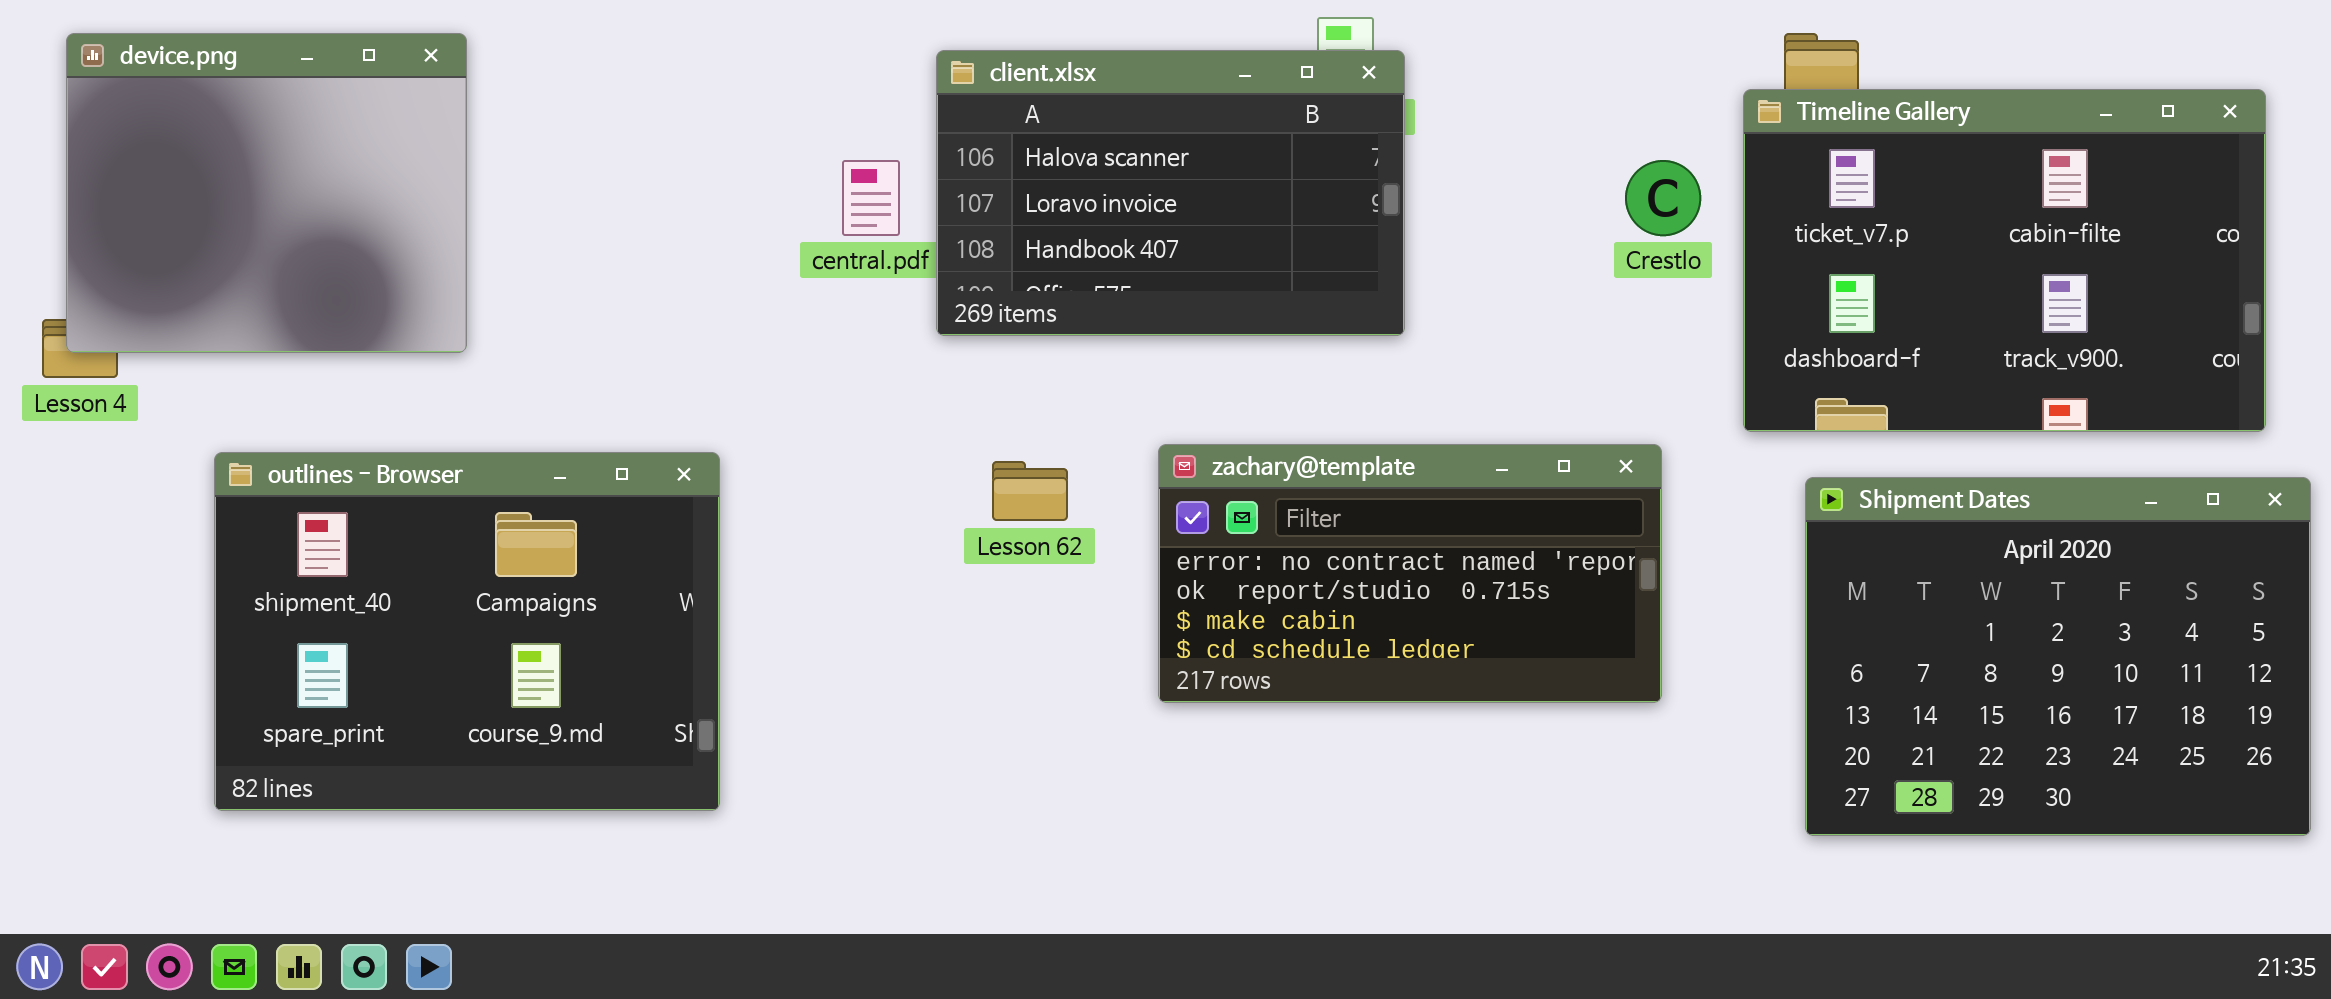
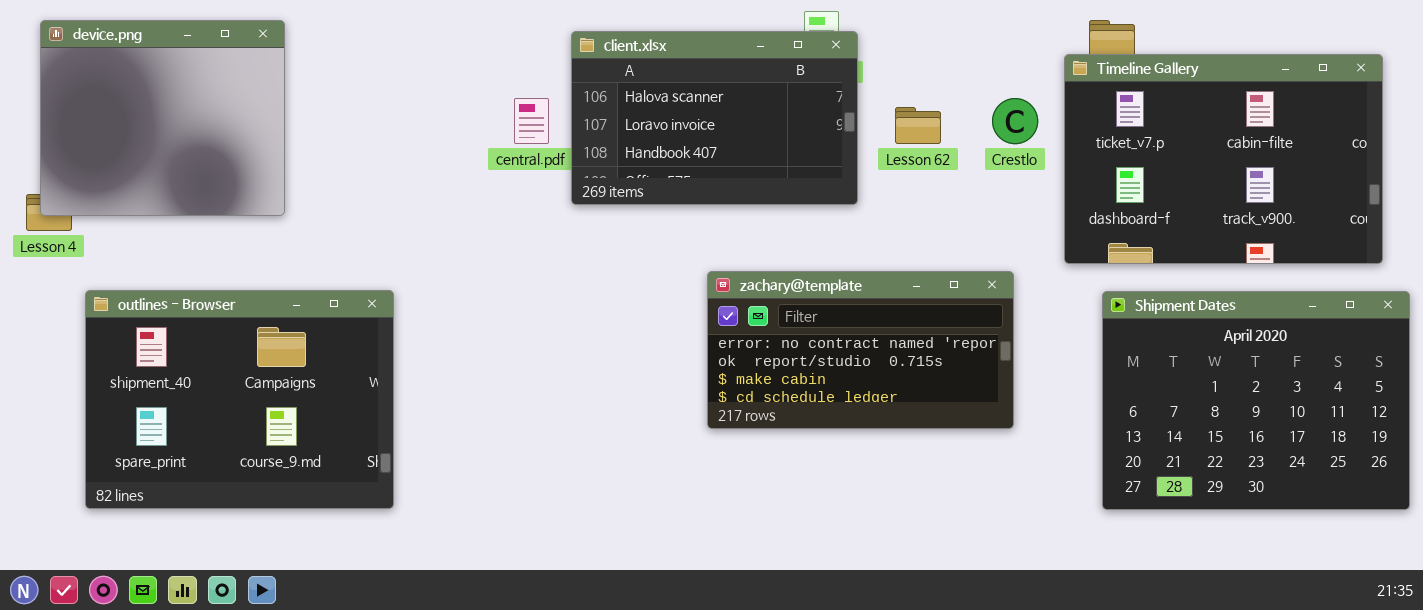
outlines - Browser: [214,452,720,811] -> [85,290,394,509], moved
Lesson 62: [992,461,1068,521] -> [895,107,941,144], moved

